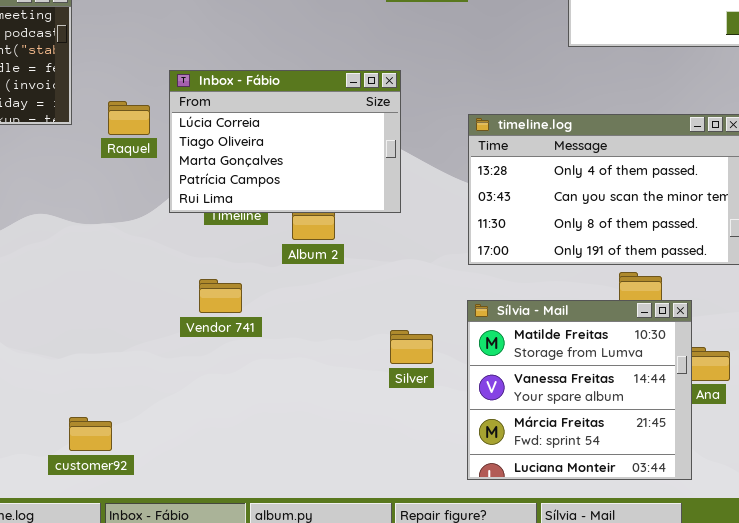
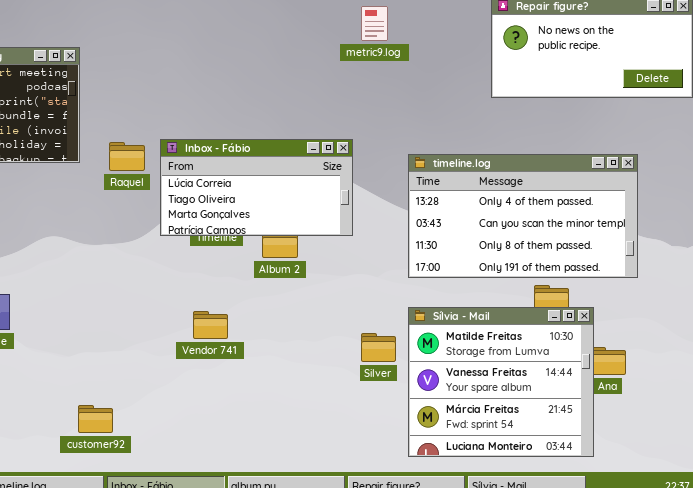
Inbox - Fábio: [169,70,401,213] -> [160,139,353,236], resized
Vendor 741: [199,279,242,313] -> [193,311,228,339], moved
Silver: [390,330,433,364] -> [361,333,396,362], moved

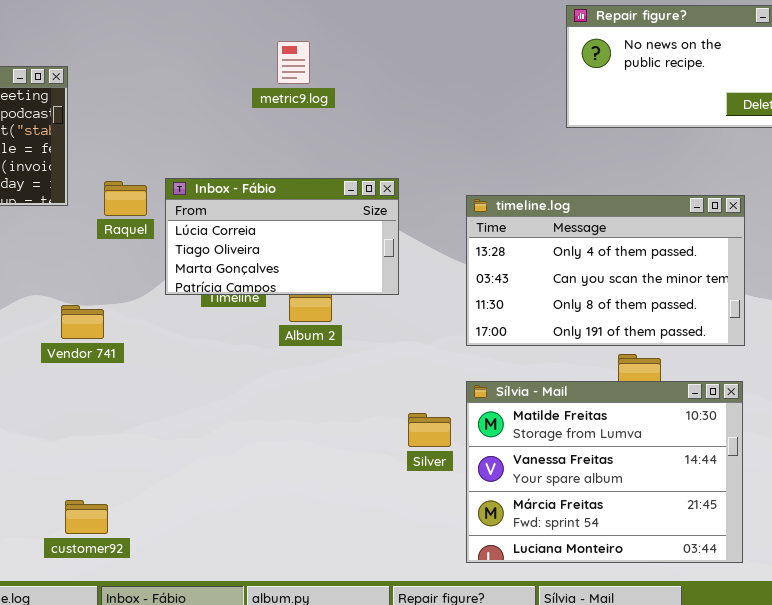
metric9.log: [361,6,388,41] -> [277,41,310,84], moved
Sílvia - Mail: [408,307,594,457] -> [466,381,743,563], resized
Vendor 741: [193,311,228,339] -> [61,305,104,339], moved

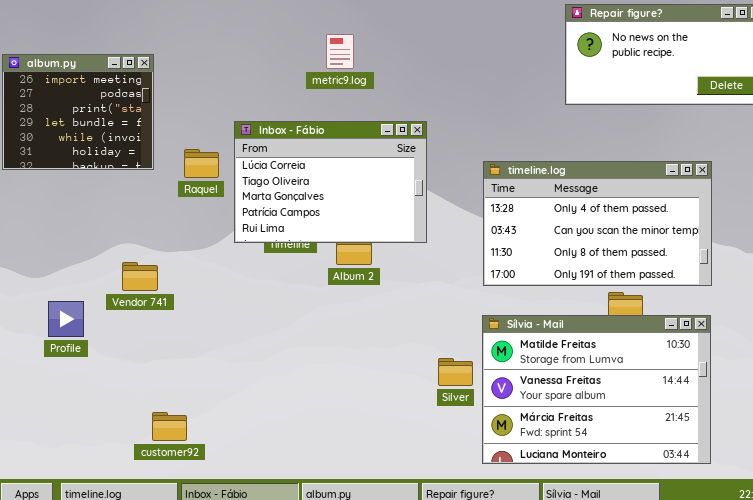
Inbox - Fábio: [165,178,399,295] -> [234,121,427,243], resized
Vendor 741: [61,305,104,339] -> [122,262,158,291], moved
Silver: [408,413,451,447] -> [438,358,473,386], moved

